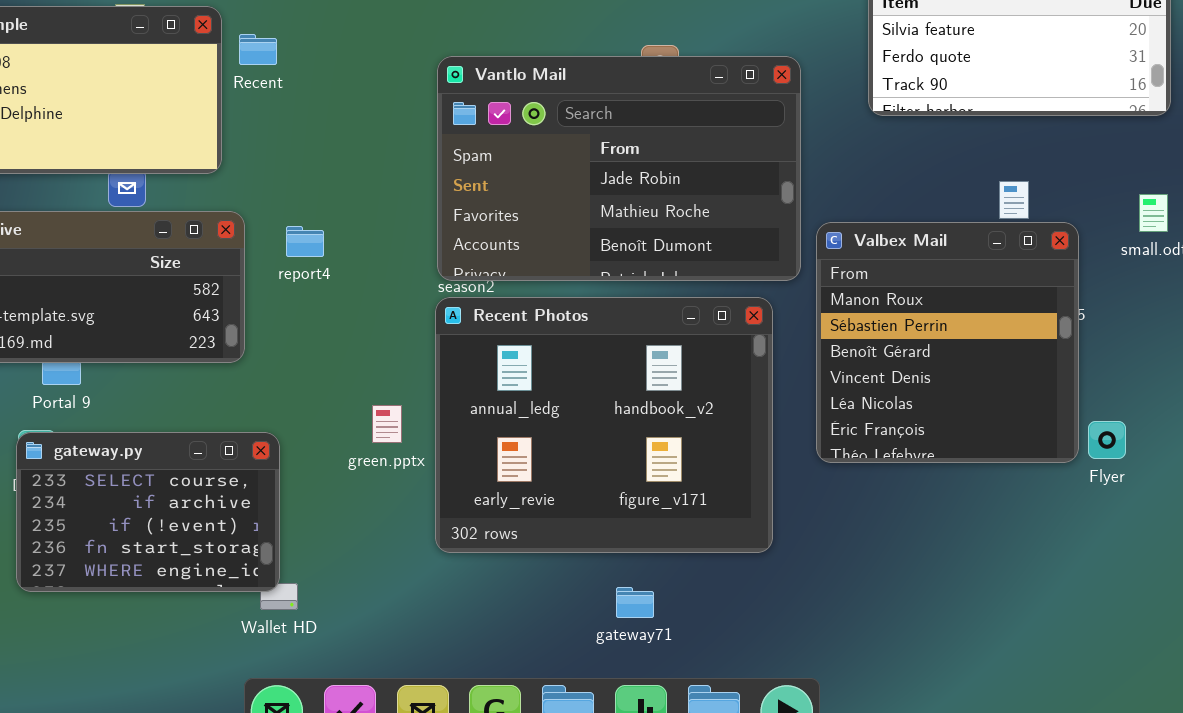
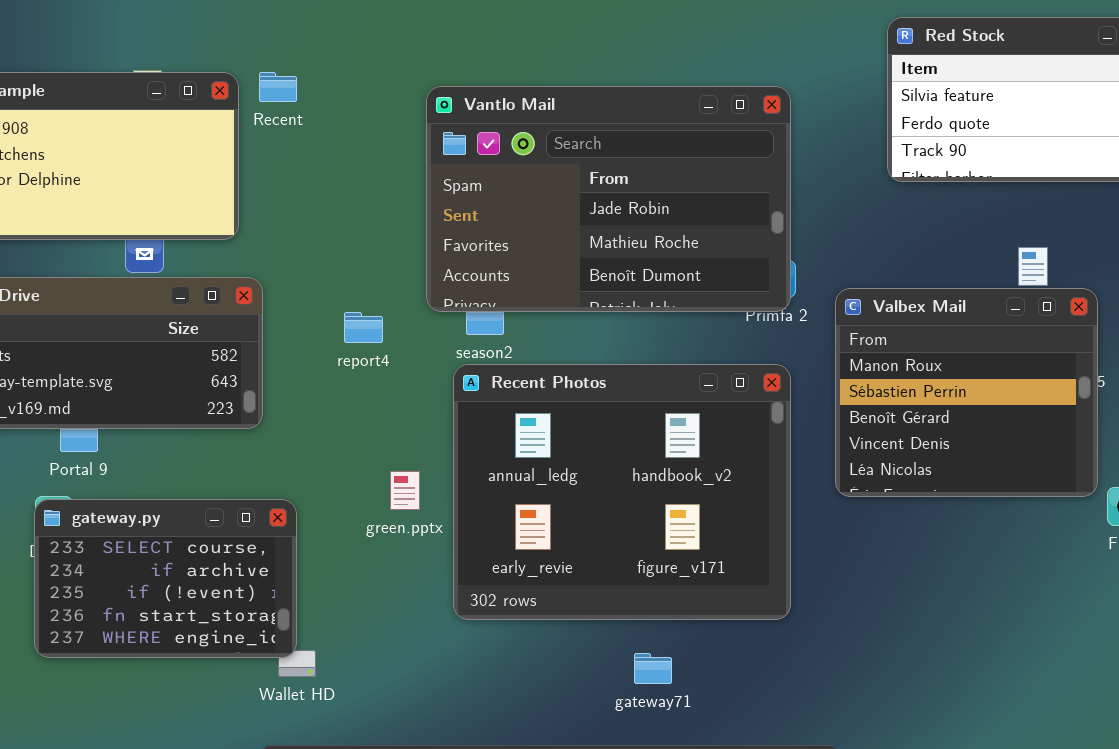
Recent: [239,34,277,65] -> [259,72,297,102], moved
Vantlo Mail: [437,56,801,281] -> [426,86,791,312], moved
Valbex Mail: [816,222,1079,463] -> [835,288,1098,497], resized
report4: [286,226,324,257] -> [344,312,383,343], moved

